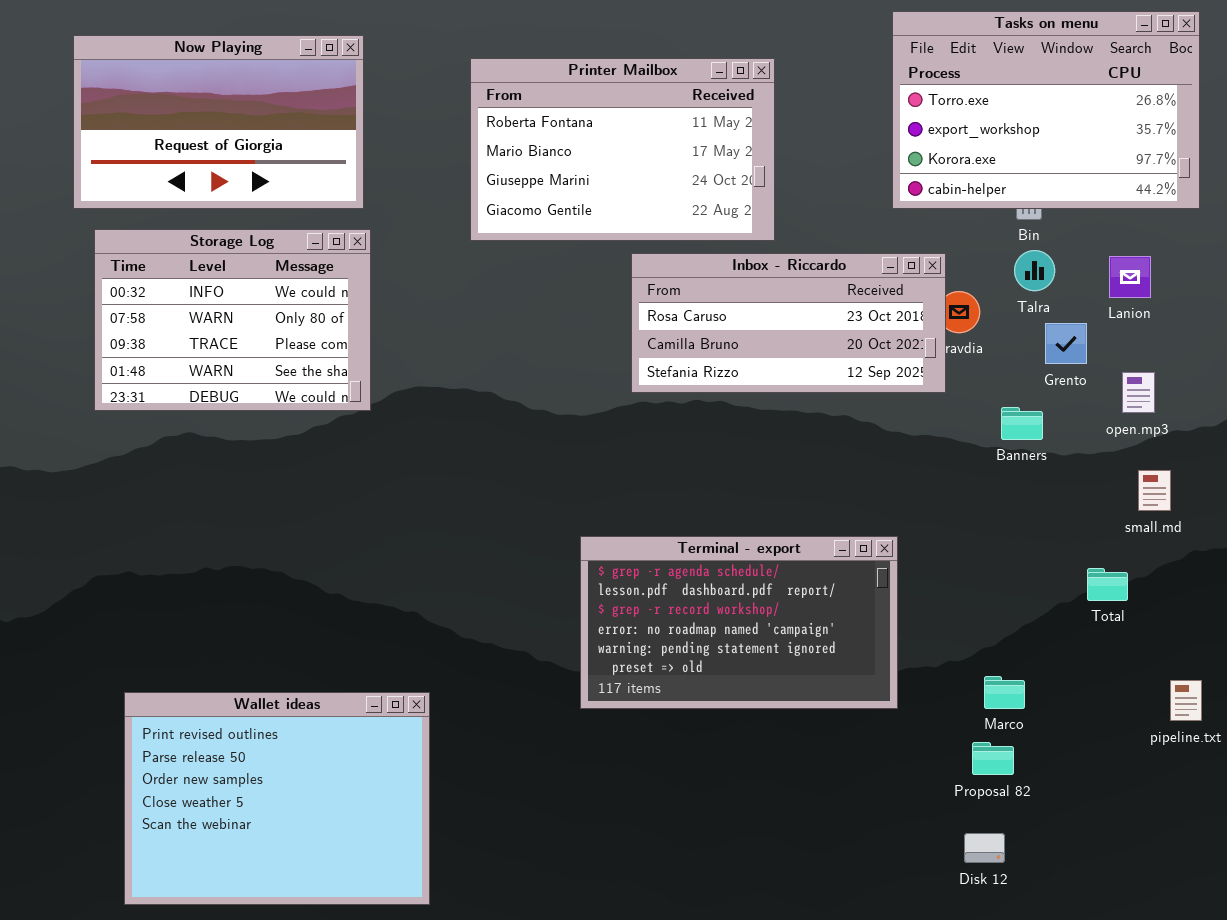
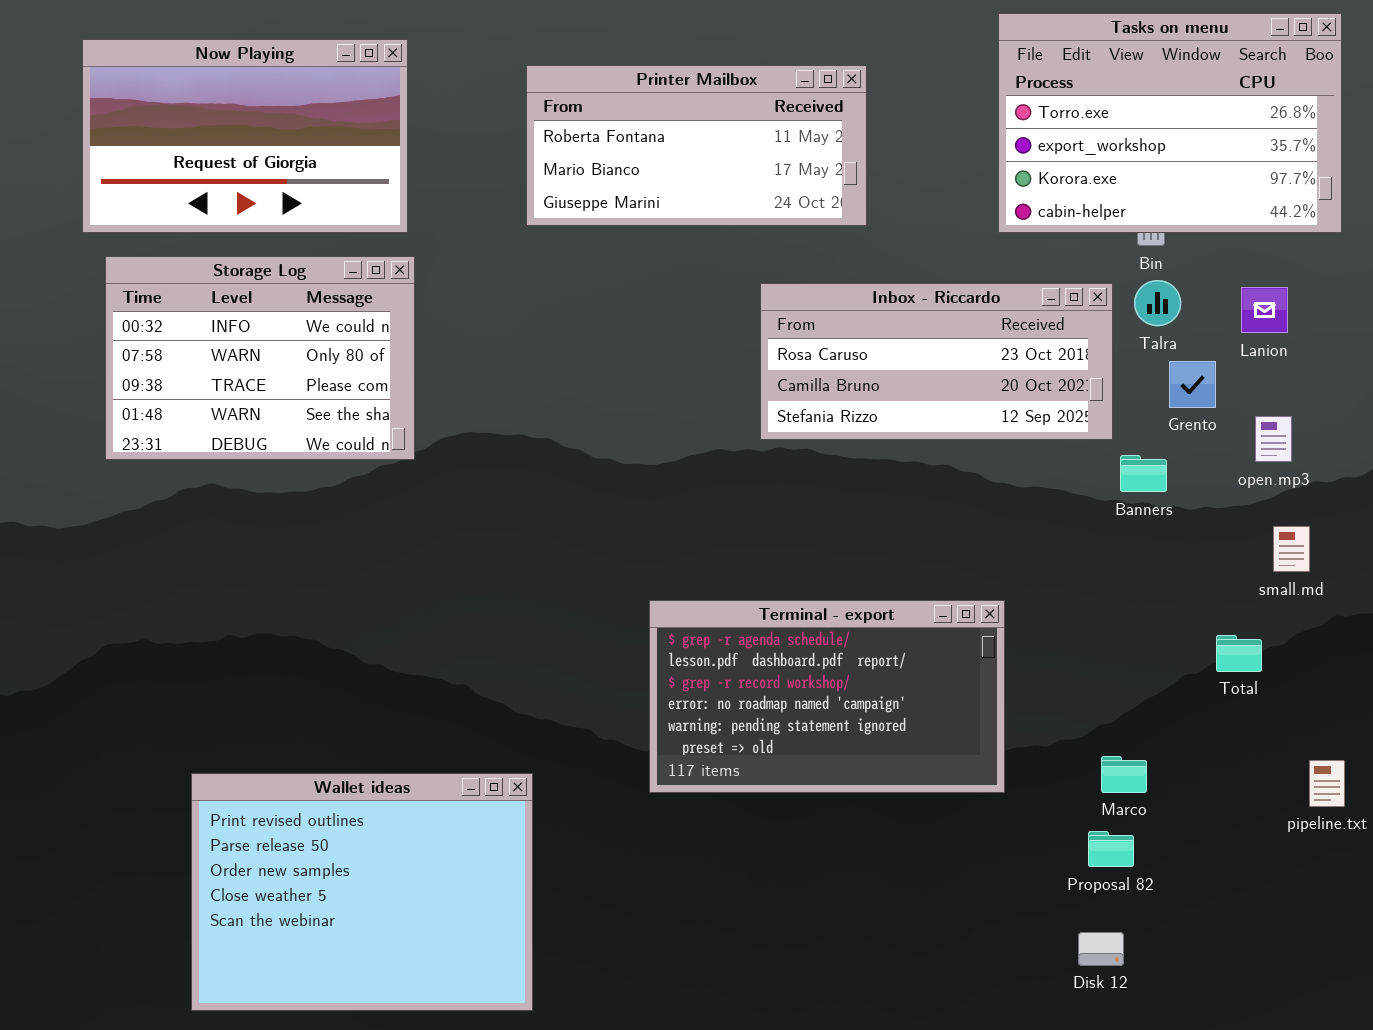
Printer Mailbox: [470,58,775,241] -> [526,65,867,226], resized
Inbox - Riccardo: [631,253,946,393] -> [760,283,1113,440], moved
Wallet ideas: [124,692,430,905] -> [191,773,533,1011], moved

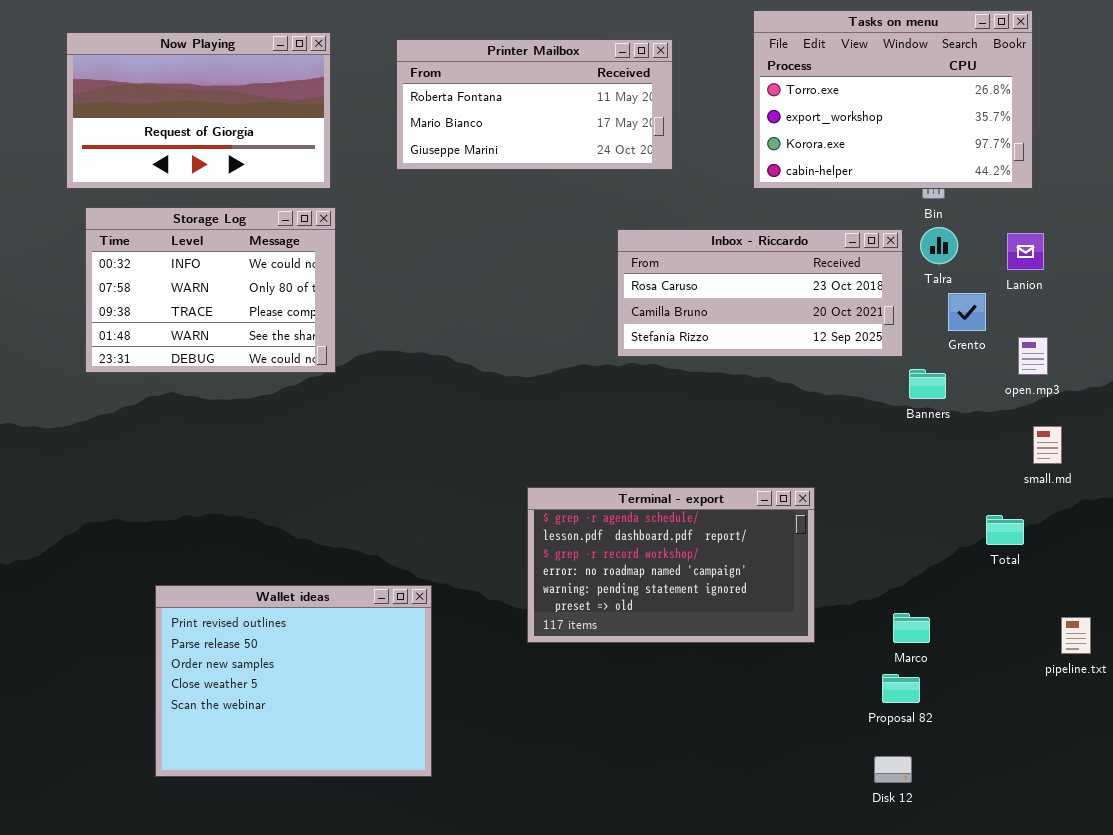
Tasks on menu: [998,13,1342,233] -> [753,10,1033,189], moved
Printer Mailbox: [526,65,867,226] -> [396,39,673,170], moved
Wallet ideas: [191,773,533,1011] -> [155,585,432,777], moved

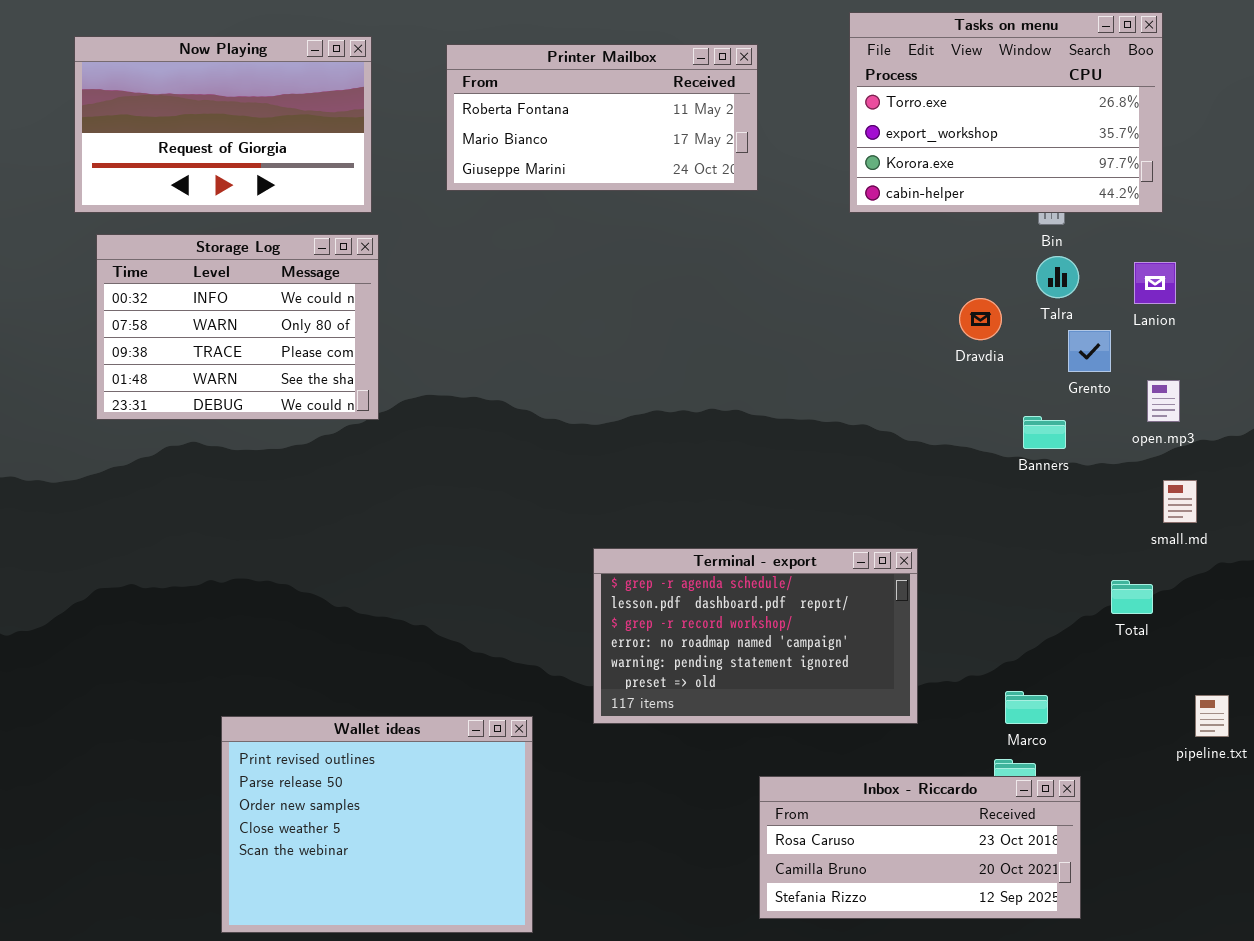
Inbox - Riccardo: [617,229,903,357] -> [759,776,1081,919], moved
Wallet ideas: [155,585,432,777] -> [221,716,533,933], moved

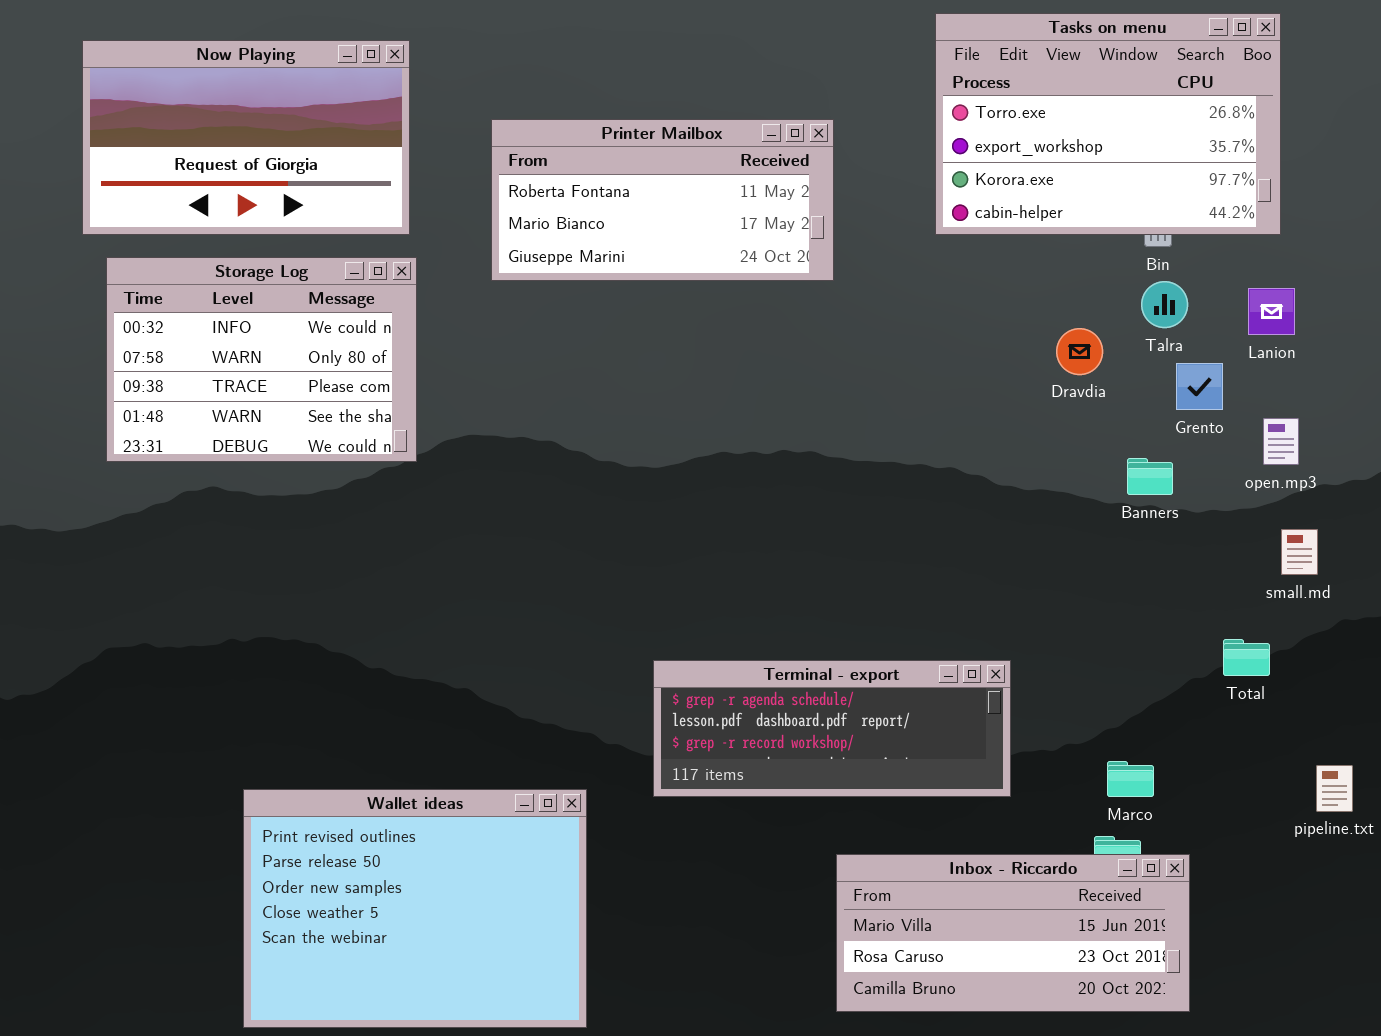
Printer Mailbox: [446,44,758,191] -> [491,119,834,281], moved
Terminal - export: [593,548,918,724] -> [653,660,1011,797], resized
Inbox - Riccardo: [759,776,1081,919] -> [836,854,1190,1012], scrolled up 1 row

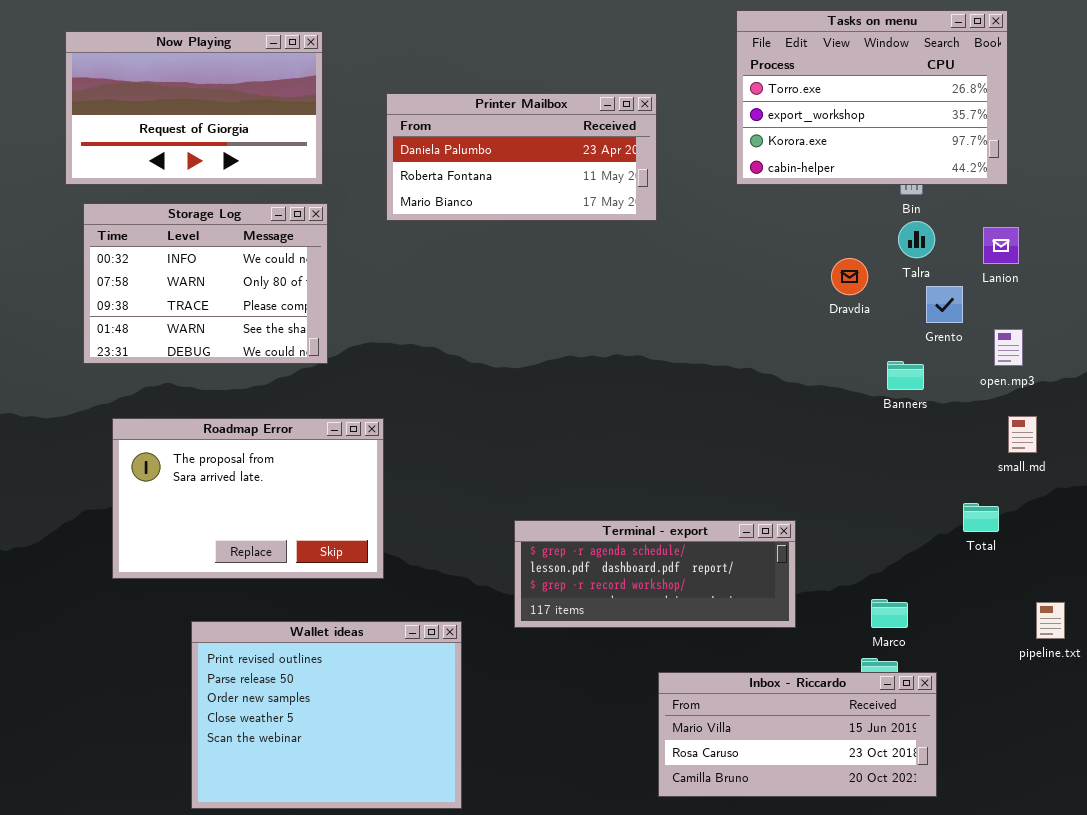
Printer Mailbox: [491,119,834,281] -> [386,93,657,221], scrolled up 1 row
Roadmap Error: none -> [112,418,384,579], opened

